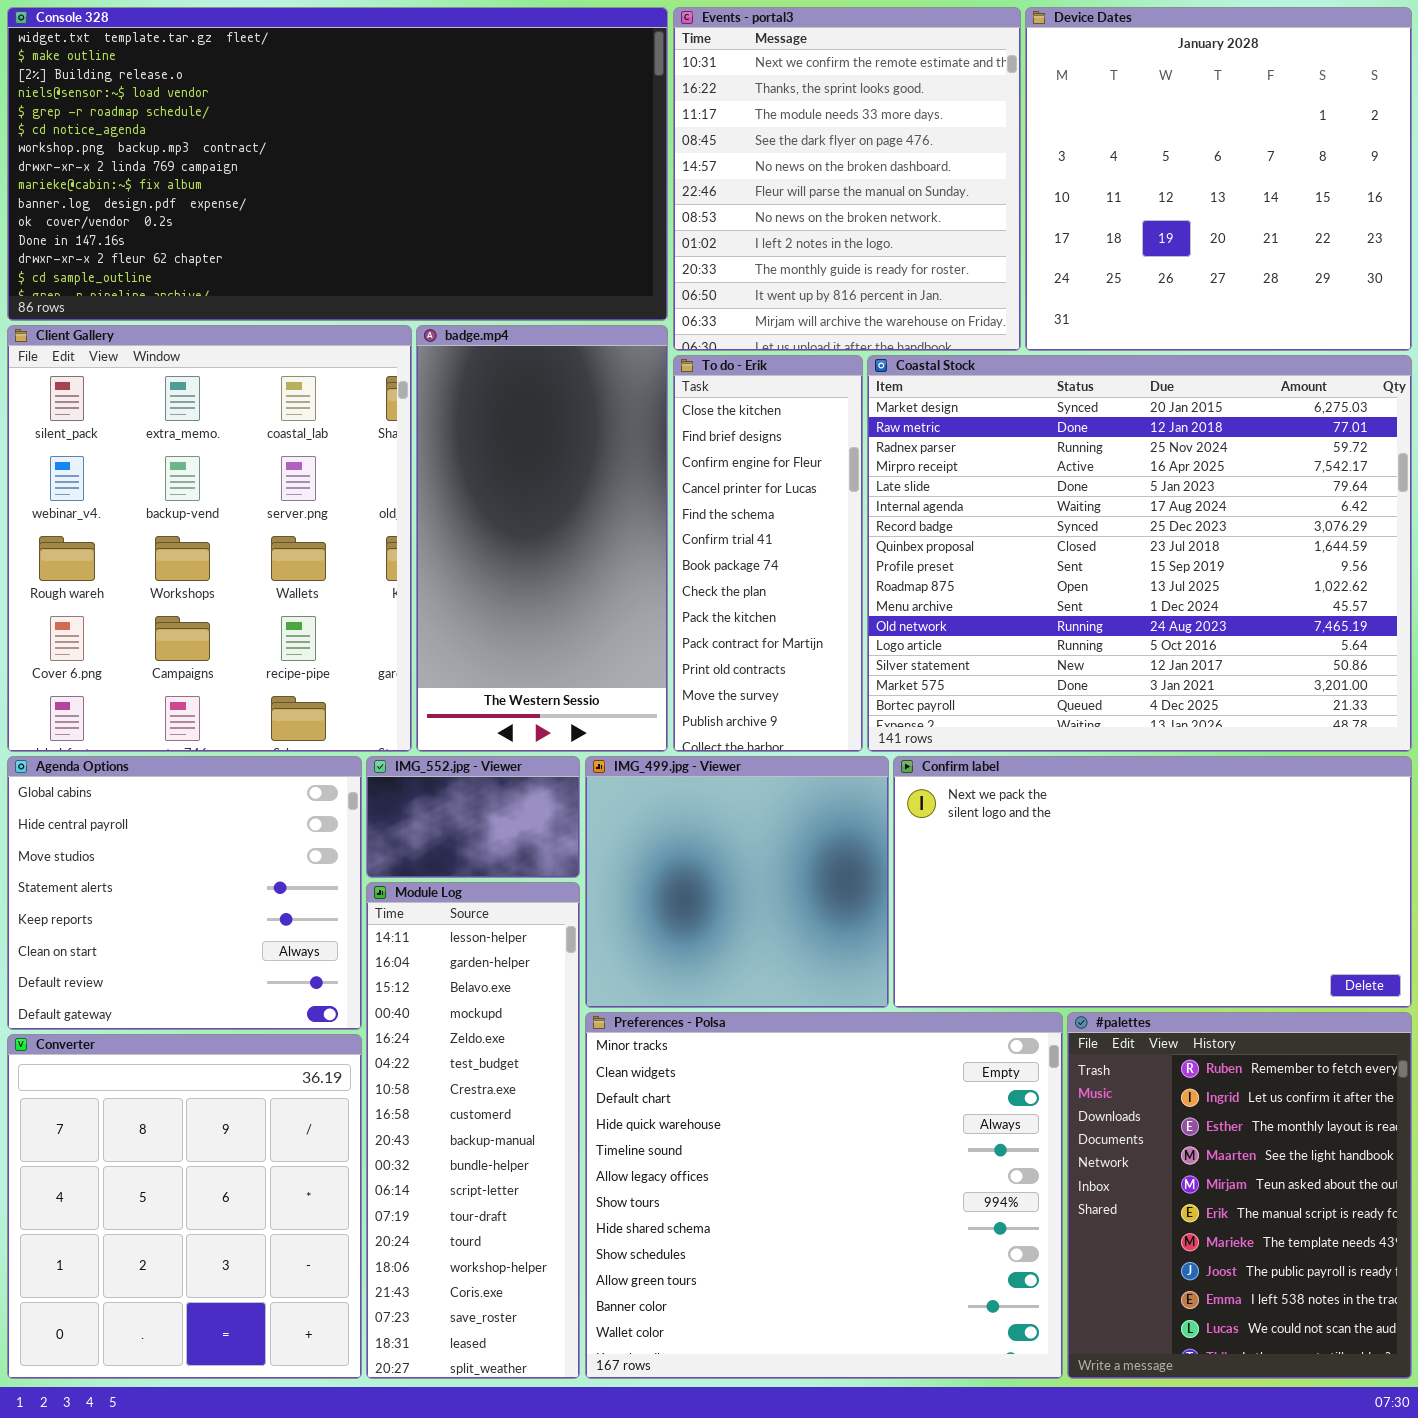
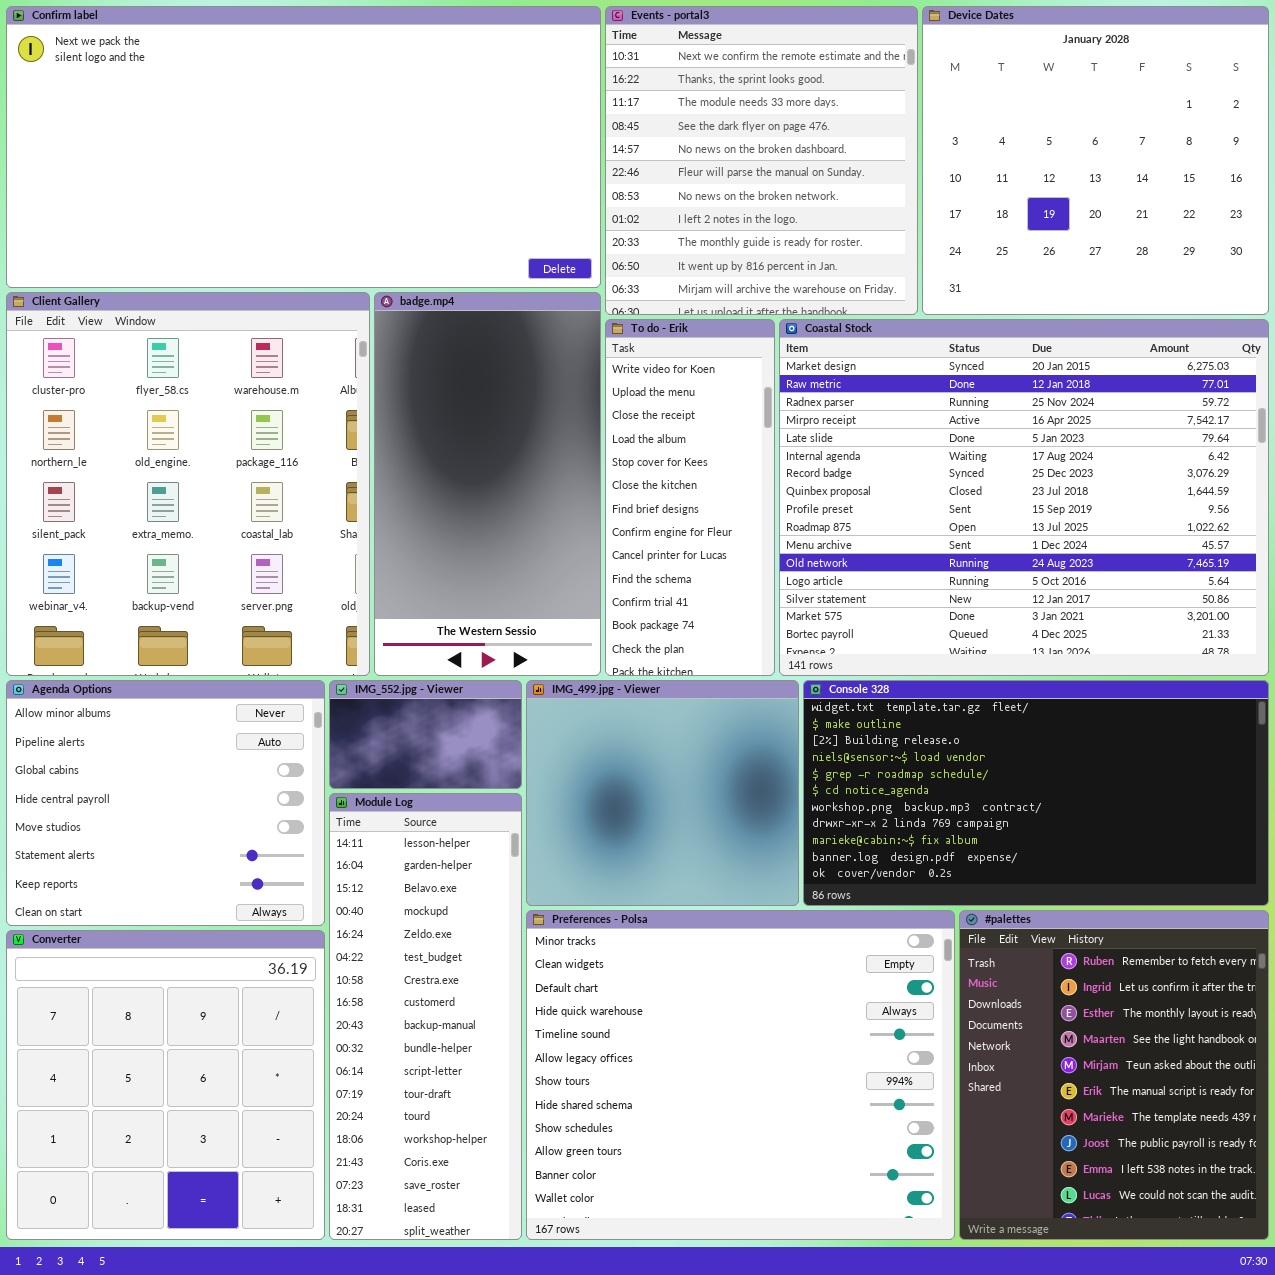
Console 328: [7,7,668,321] -> [803,680,1269,906], moved, resized
Client Gallery: [7,325,412,752] -> [6,292,370,676], scrolled up 2 rows
To do - Erik: [673,355,863,752] -> [605,319,775,676], scrolled up 5 rows
Agenda Options: [7,756,362,1030] -> [6,680,325,926], scrolled up 2 rows
Confirm label: [893,756,1412,1008] -> [6,6,601,288], moved, resized

